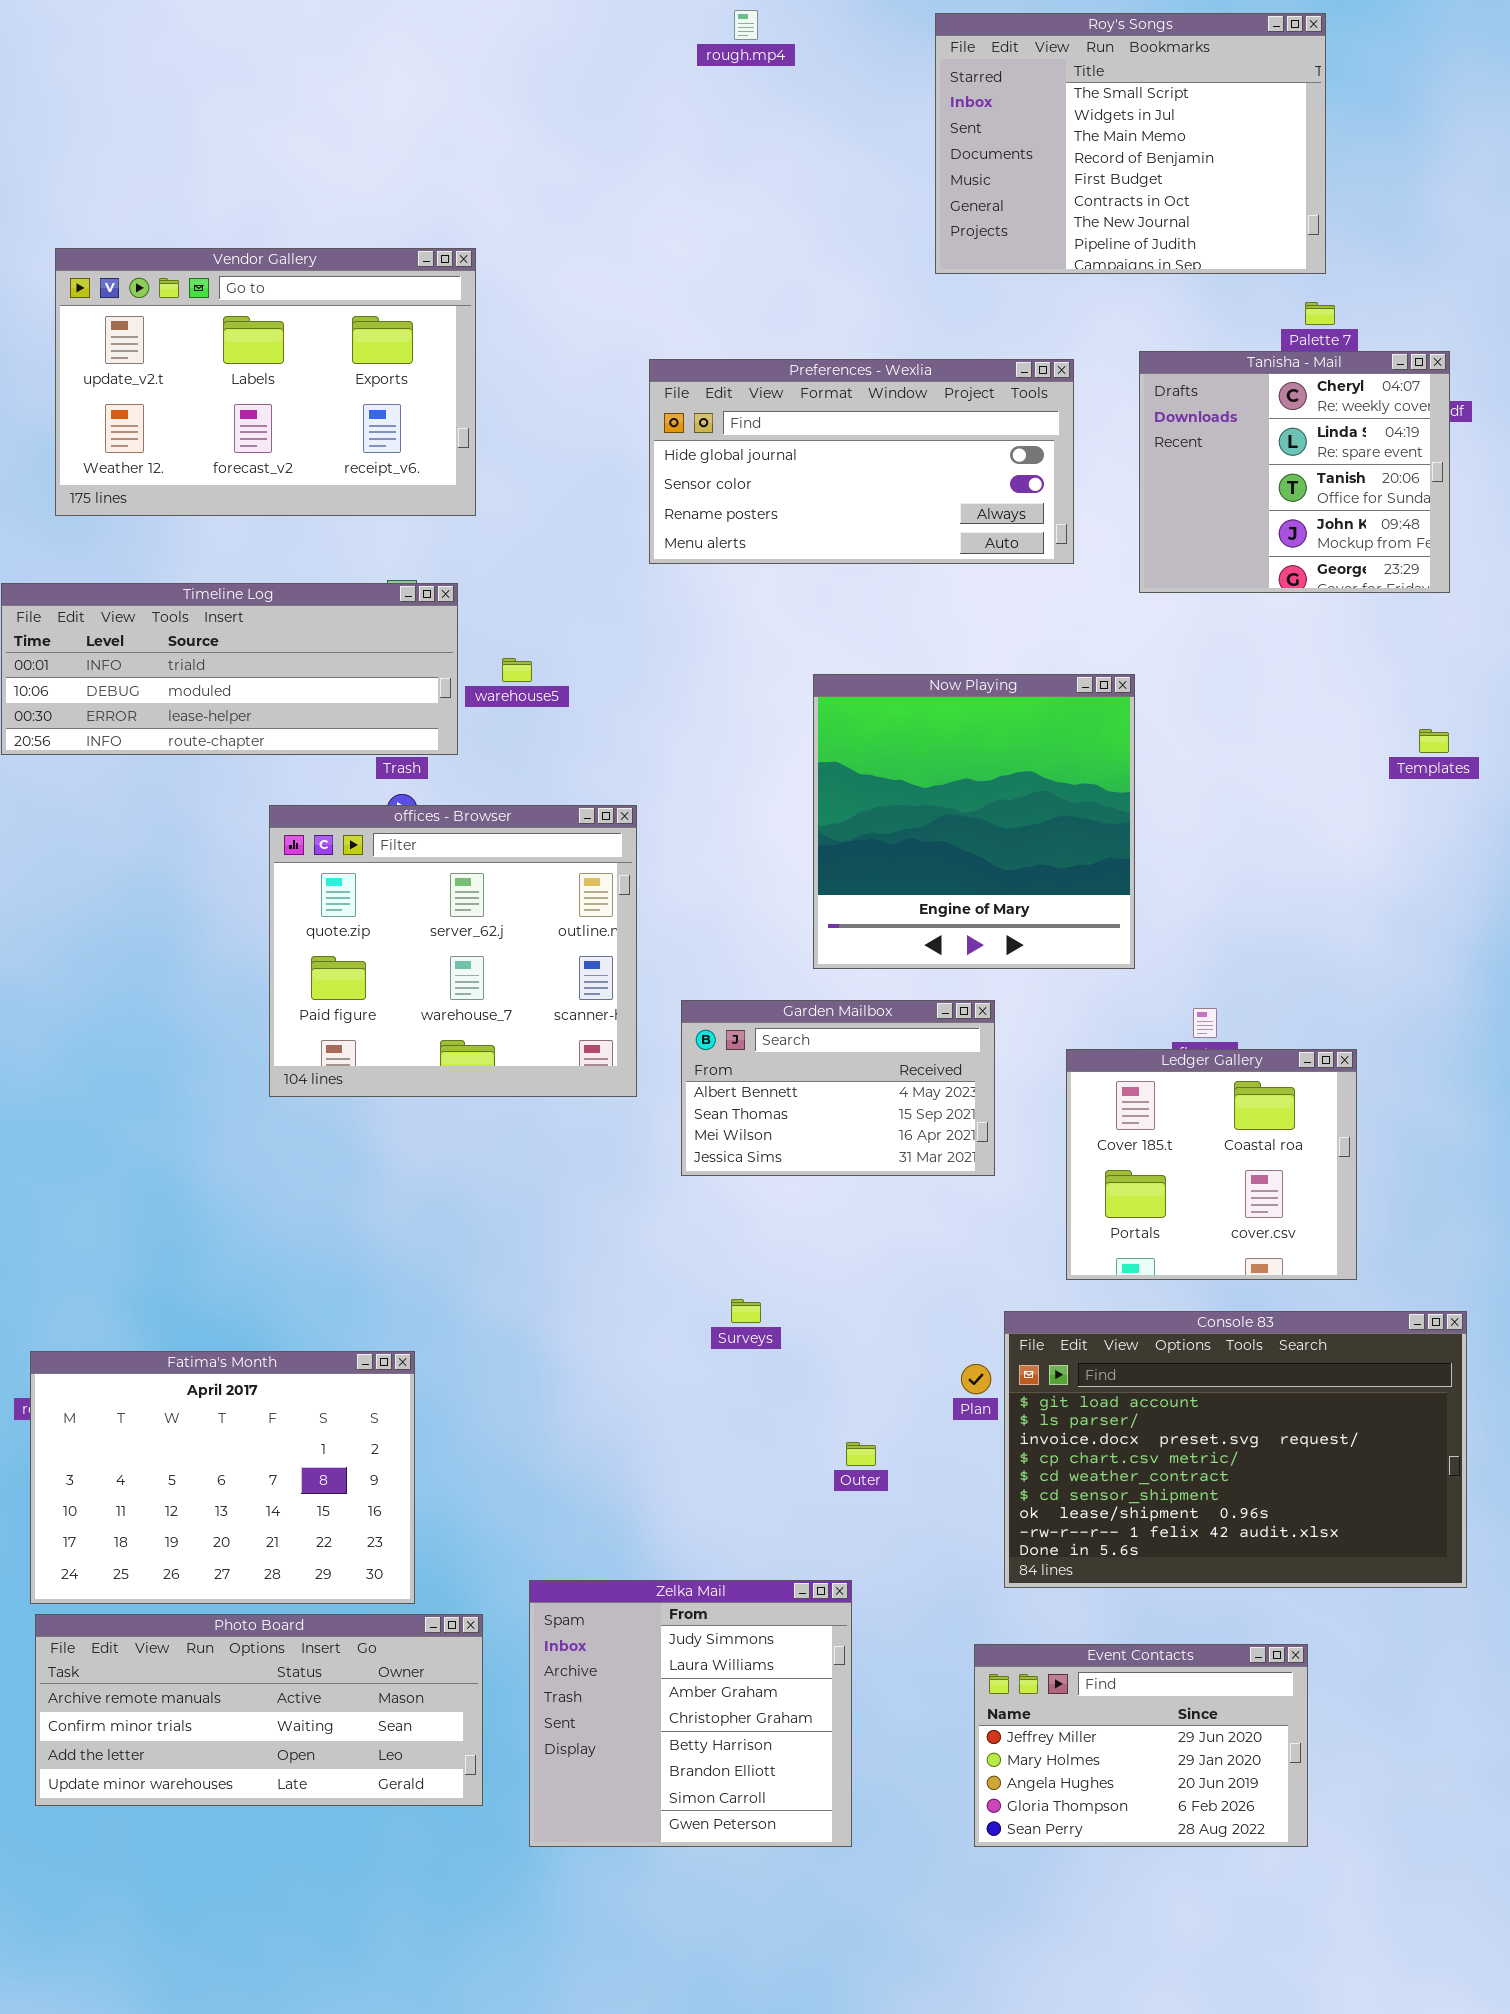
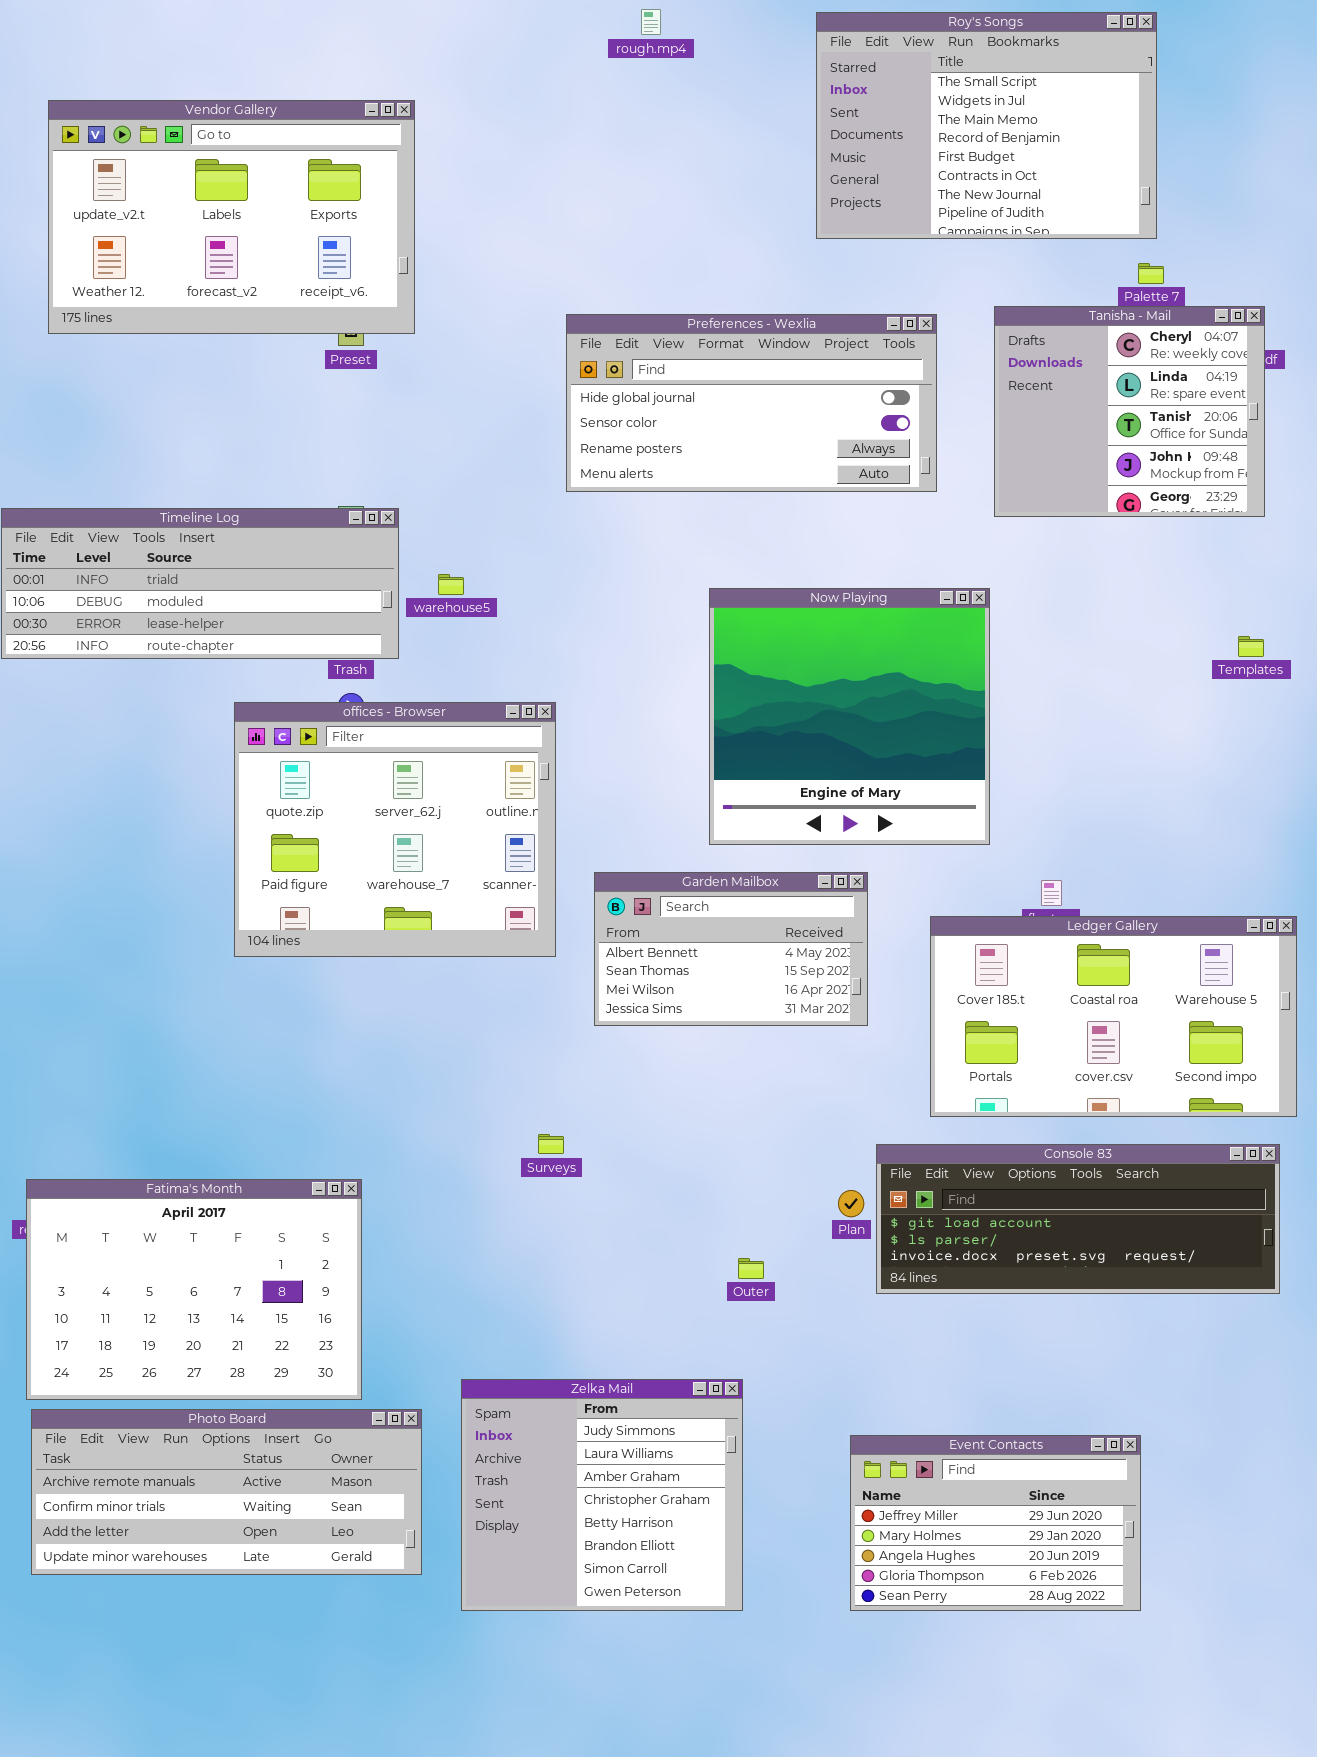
Vendor Gallery: [55,248,476,516] -> [48,100,415,334], moved
Ledger Gallery: [1066,1049,1357,1280] -> [930,916,1297,1117], resized
Surveys: [731,1299,761,1323] -> [538,1134,564,1154], moved
Console 83: [1004,1311,1467,1588] -> [876,1144,1280,1294], resized

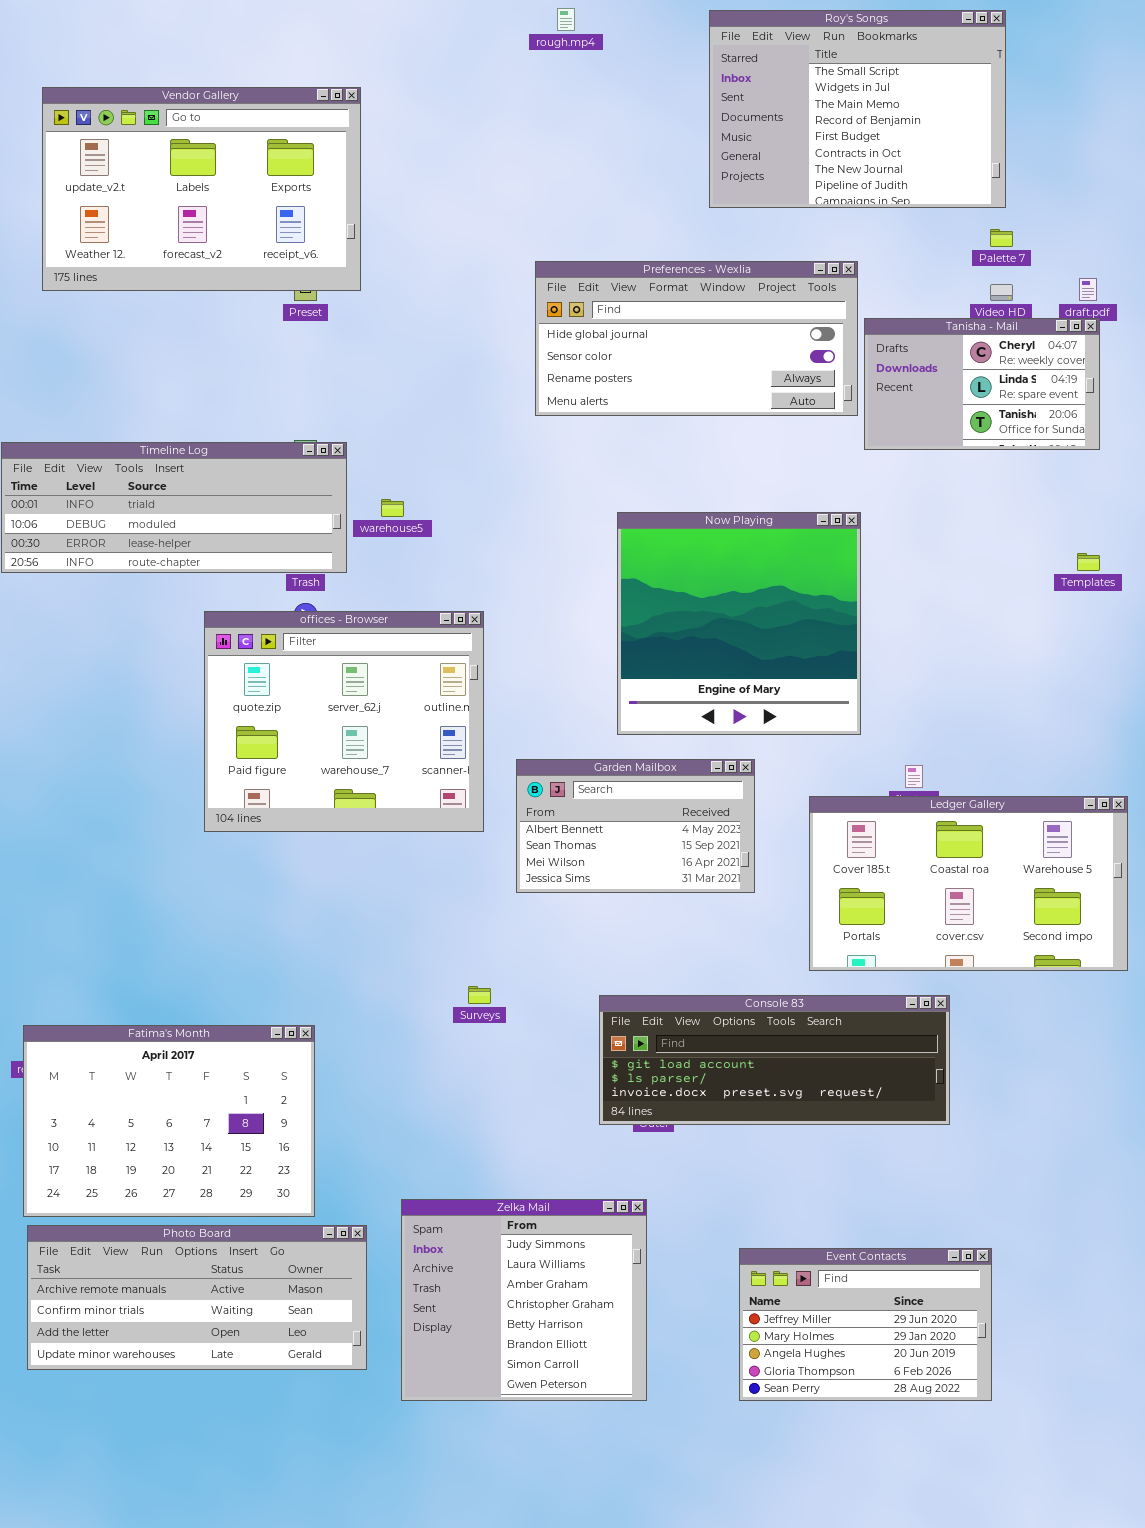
Tanisha - Mail: [994,306,1265,517] -> [864,318,1100,450], resized
Preferences - Wexlia: [566,314,937,492] -> [535,261,858,416], moved
Console 83: [876,1144,1280,1294] -> [599,995,950,1125], moved

